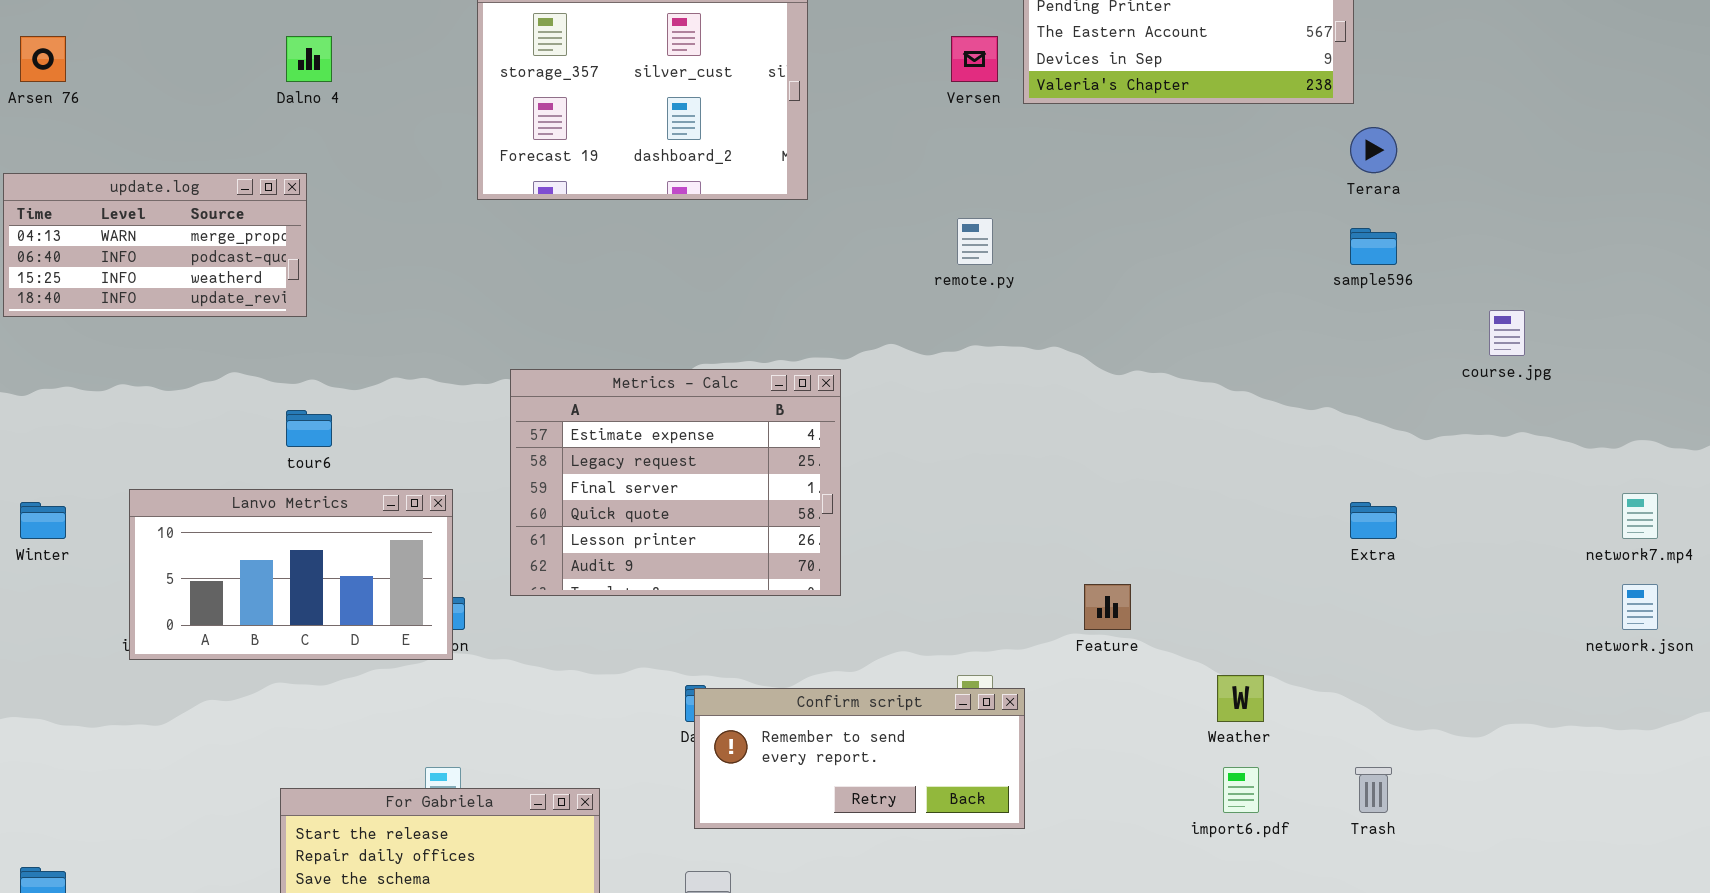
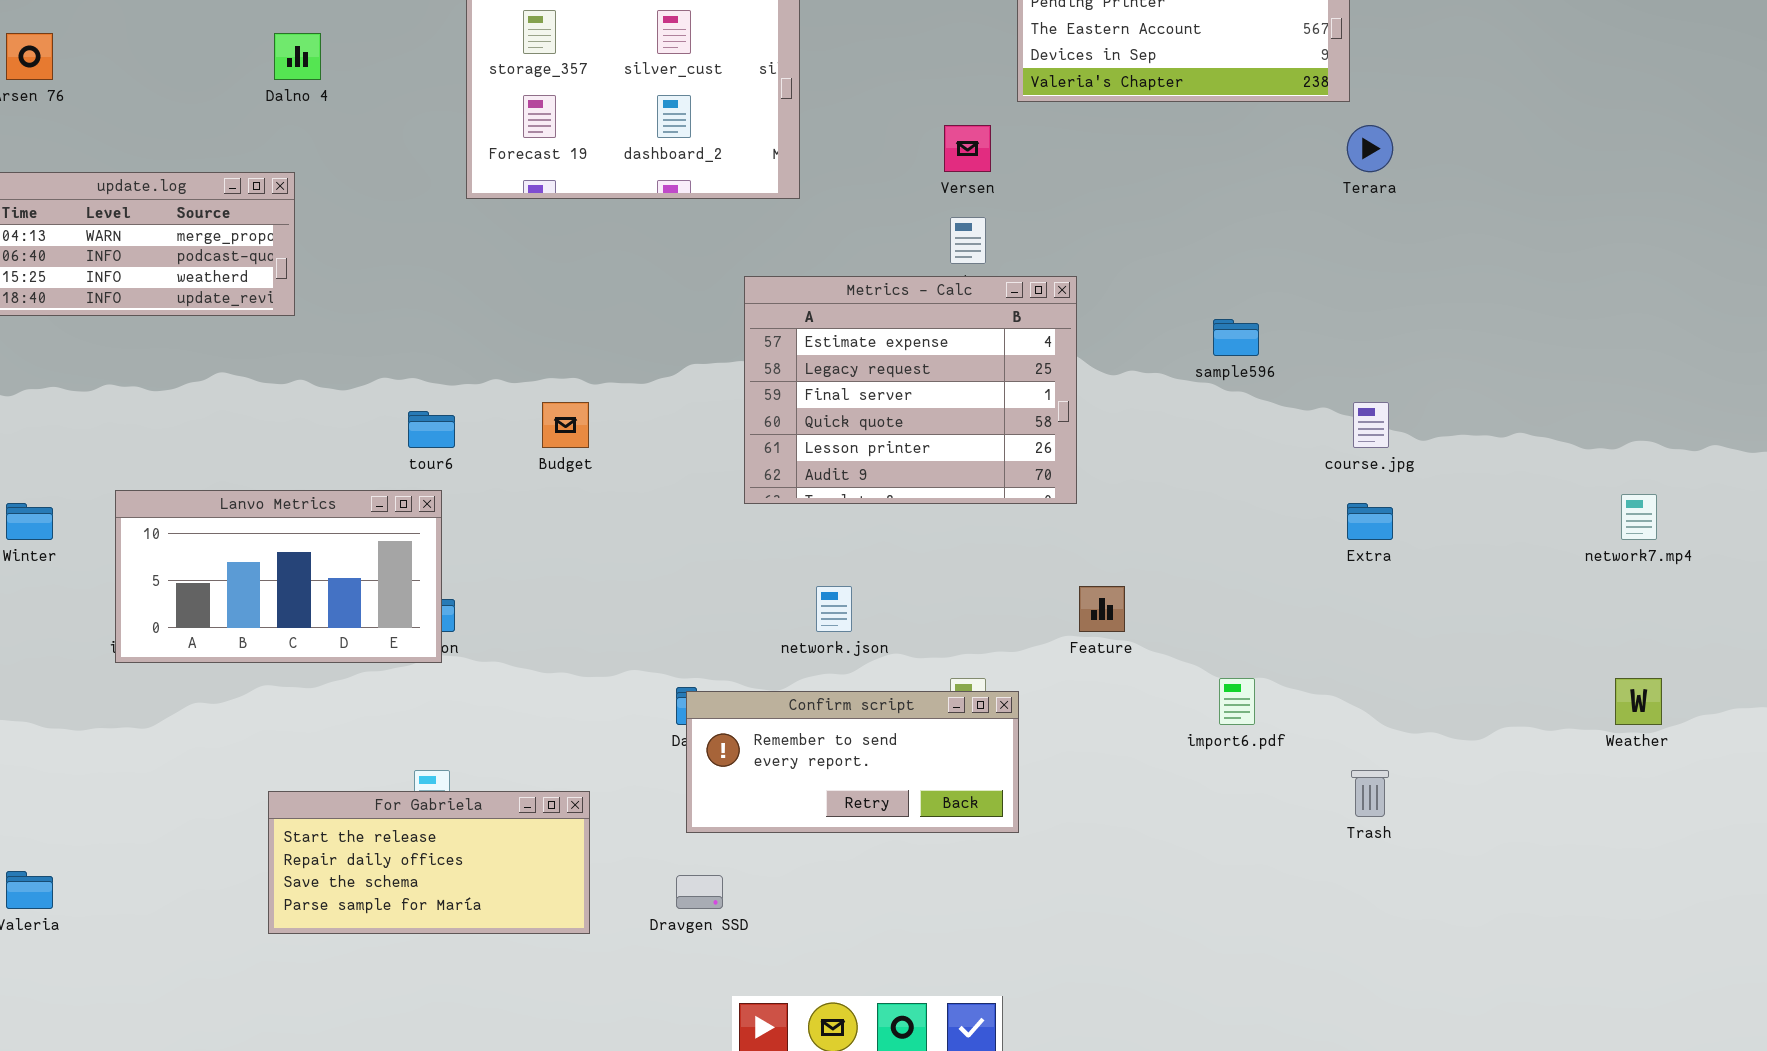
Versen: [951,36,998,82] -> [944,125,991,172], moved
sample596: [1350,228,1397,265] -> [1213,319,1259,356], moved
course.jpg: [1489,310,1525,356] -> [1353,402,1389,448], moved
Metrics - Calc: [510,369,841,596] -> [744,276,1077,504], moved
tour6: [286,410,332,447] -> [408,411,455,448], moved
network.json: [1622,584,1658,630] -> [816,586,852,632], moved
Weather: [1217,675,1264,722] -> [1615,678,1662,725], moved
import6.pdf: [1223,767,1259,813] -> [1219,678,1255,725], moved

